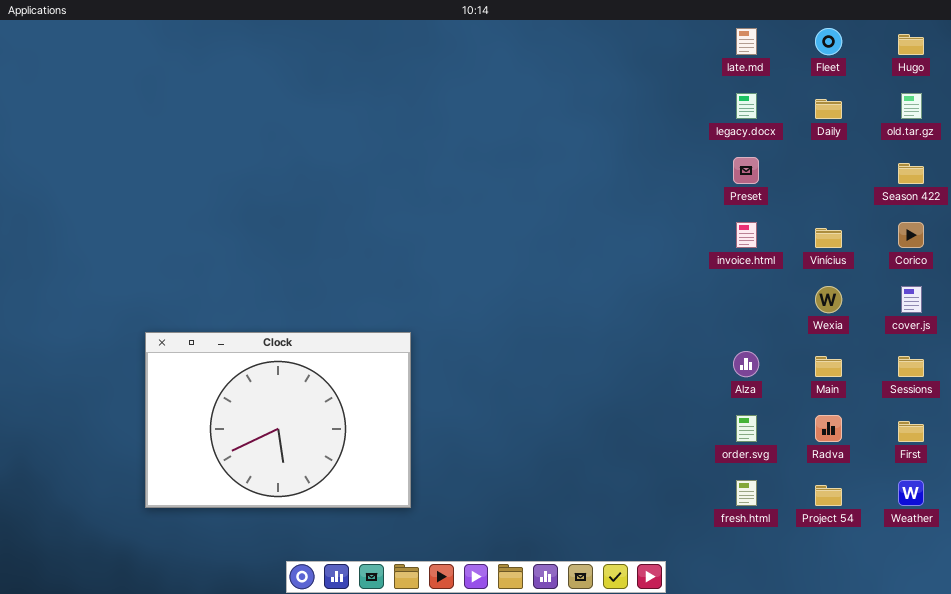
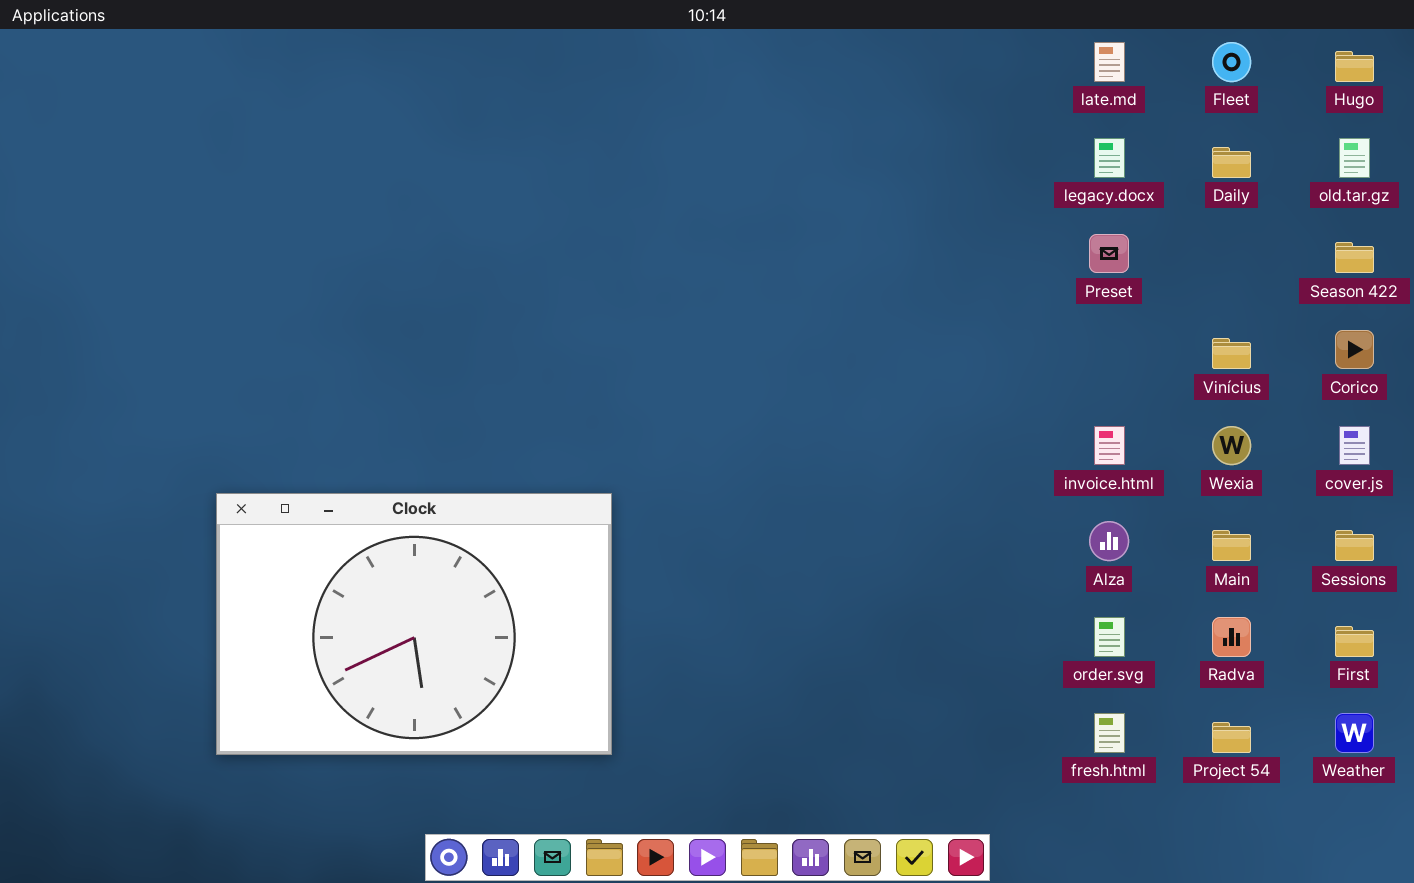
invoice.html: [736,222,757,248] -> [1094,426,1125,465], moved

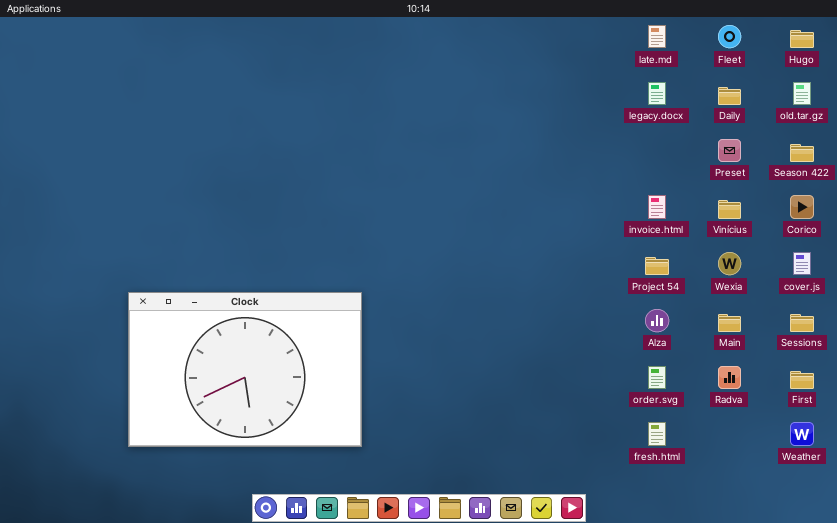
Preset: [1089,234,1129,273] -> [718,139,741,162], moved
invoice.html: [1094,426,1125,465] -> [648,195,666,219], moved
Project 54: [1212,722,1251,753] -> [645,257,669,275], moved

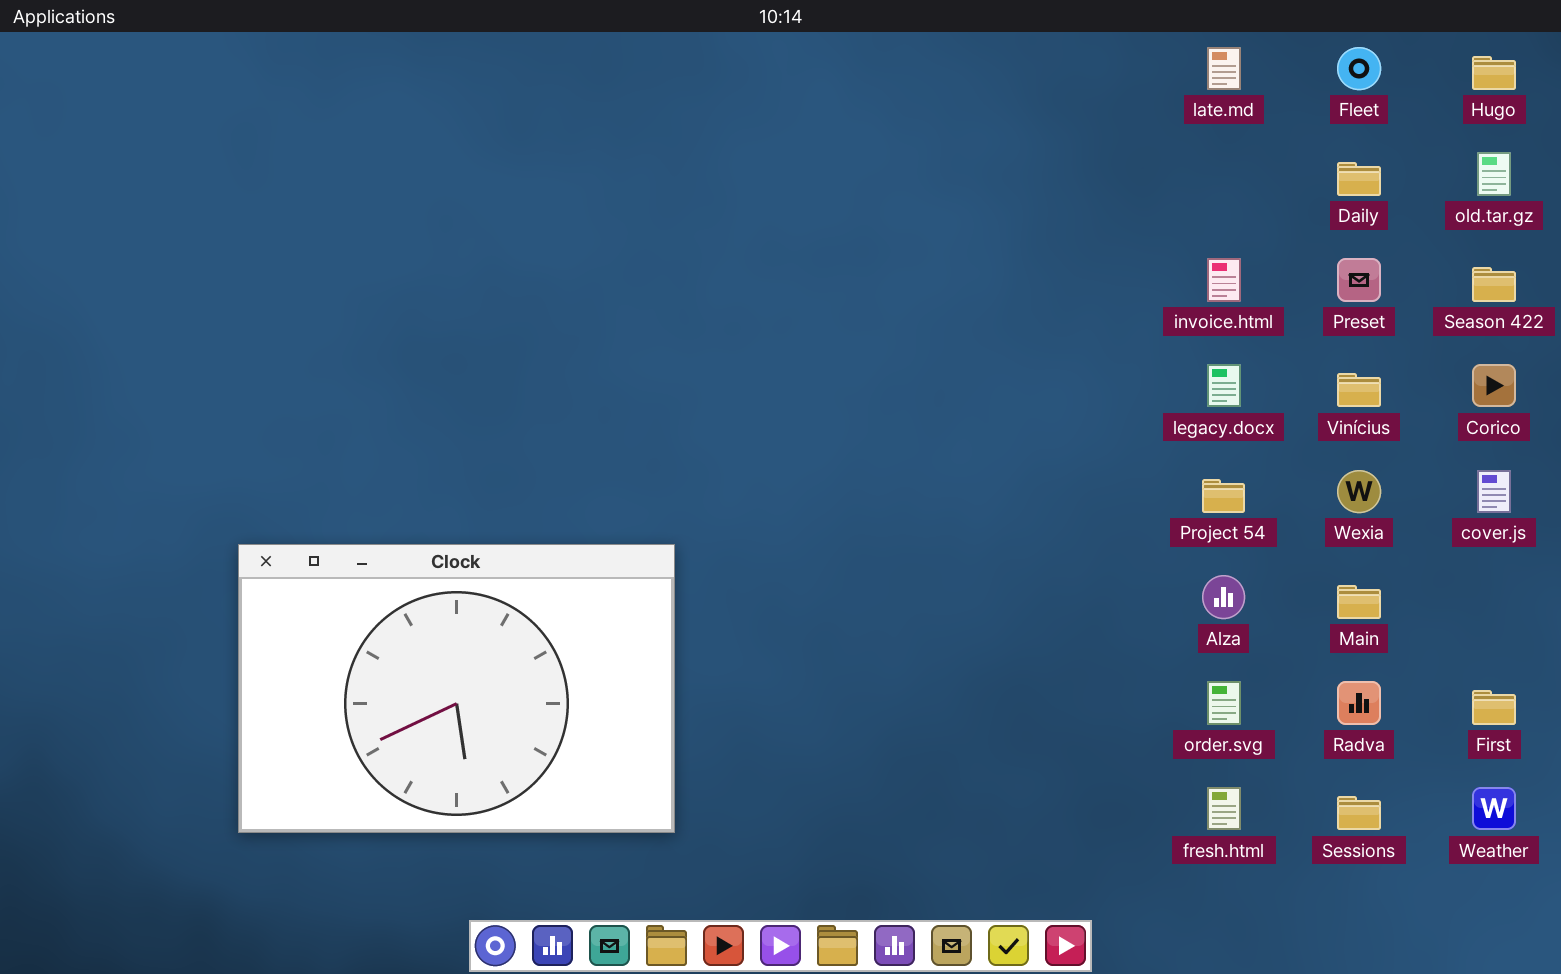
legacy.docx: [648,82,666,105] -> [1207,364,1241,407], moved
invoice.html: [648,195,666,219] -> [1207,258,1241,302], moved
Sessions: [790,314,814,332] -> [1337,796,1381,830], moved

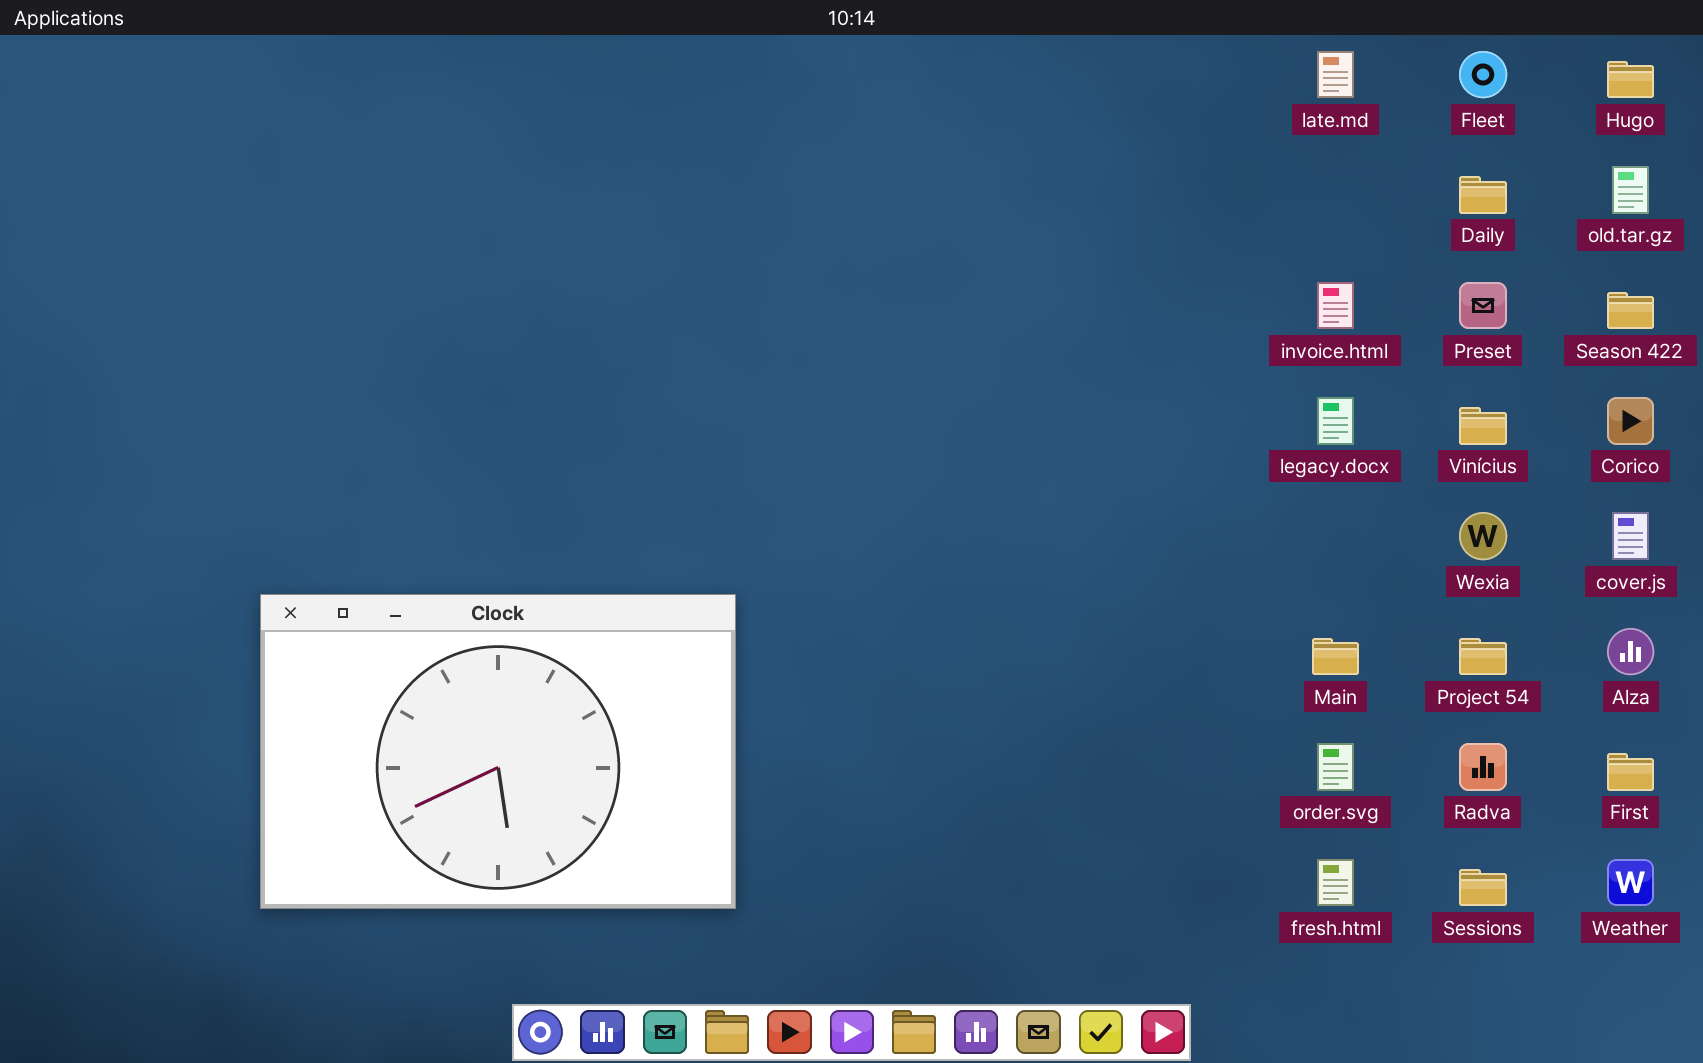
Project 54: [1202,479,1245,513] -> [1459,638,1507,675], moved
Alza: [1202,575,1245,619] -> [1607,628,1654,675], moved
Main: [1337,585,1381,619] -> [1312,638,1359,675], moved

